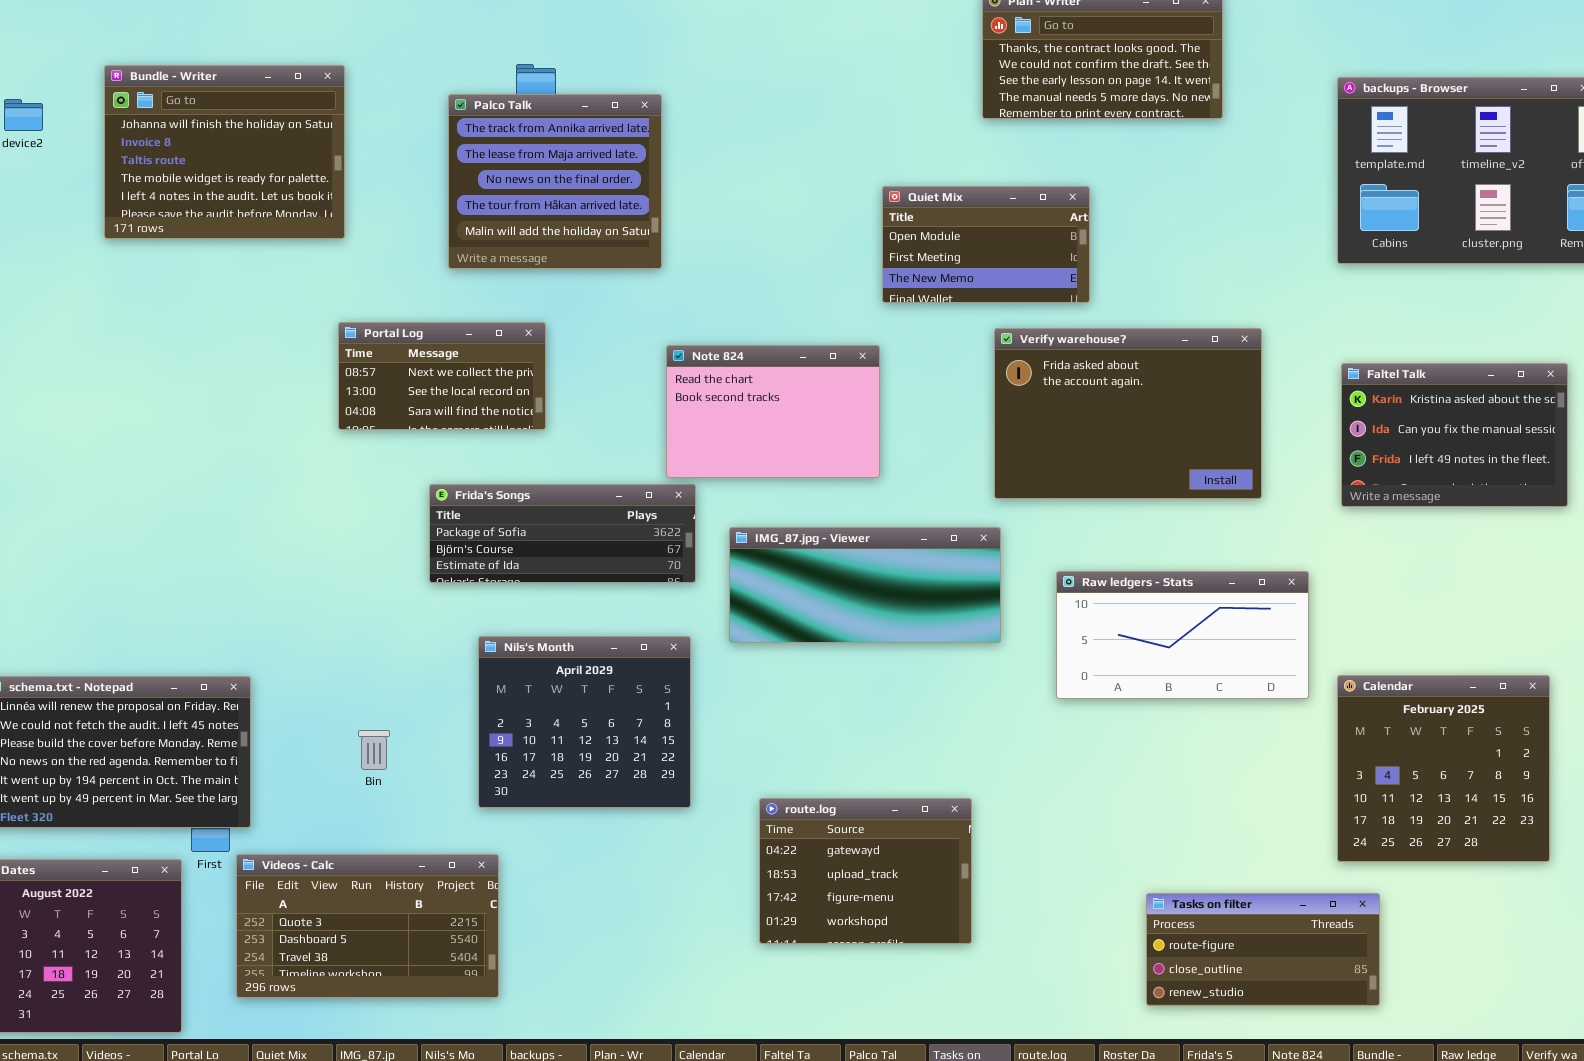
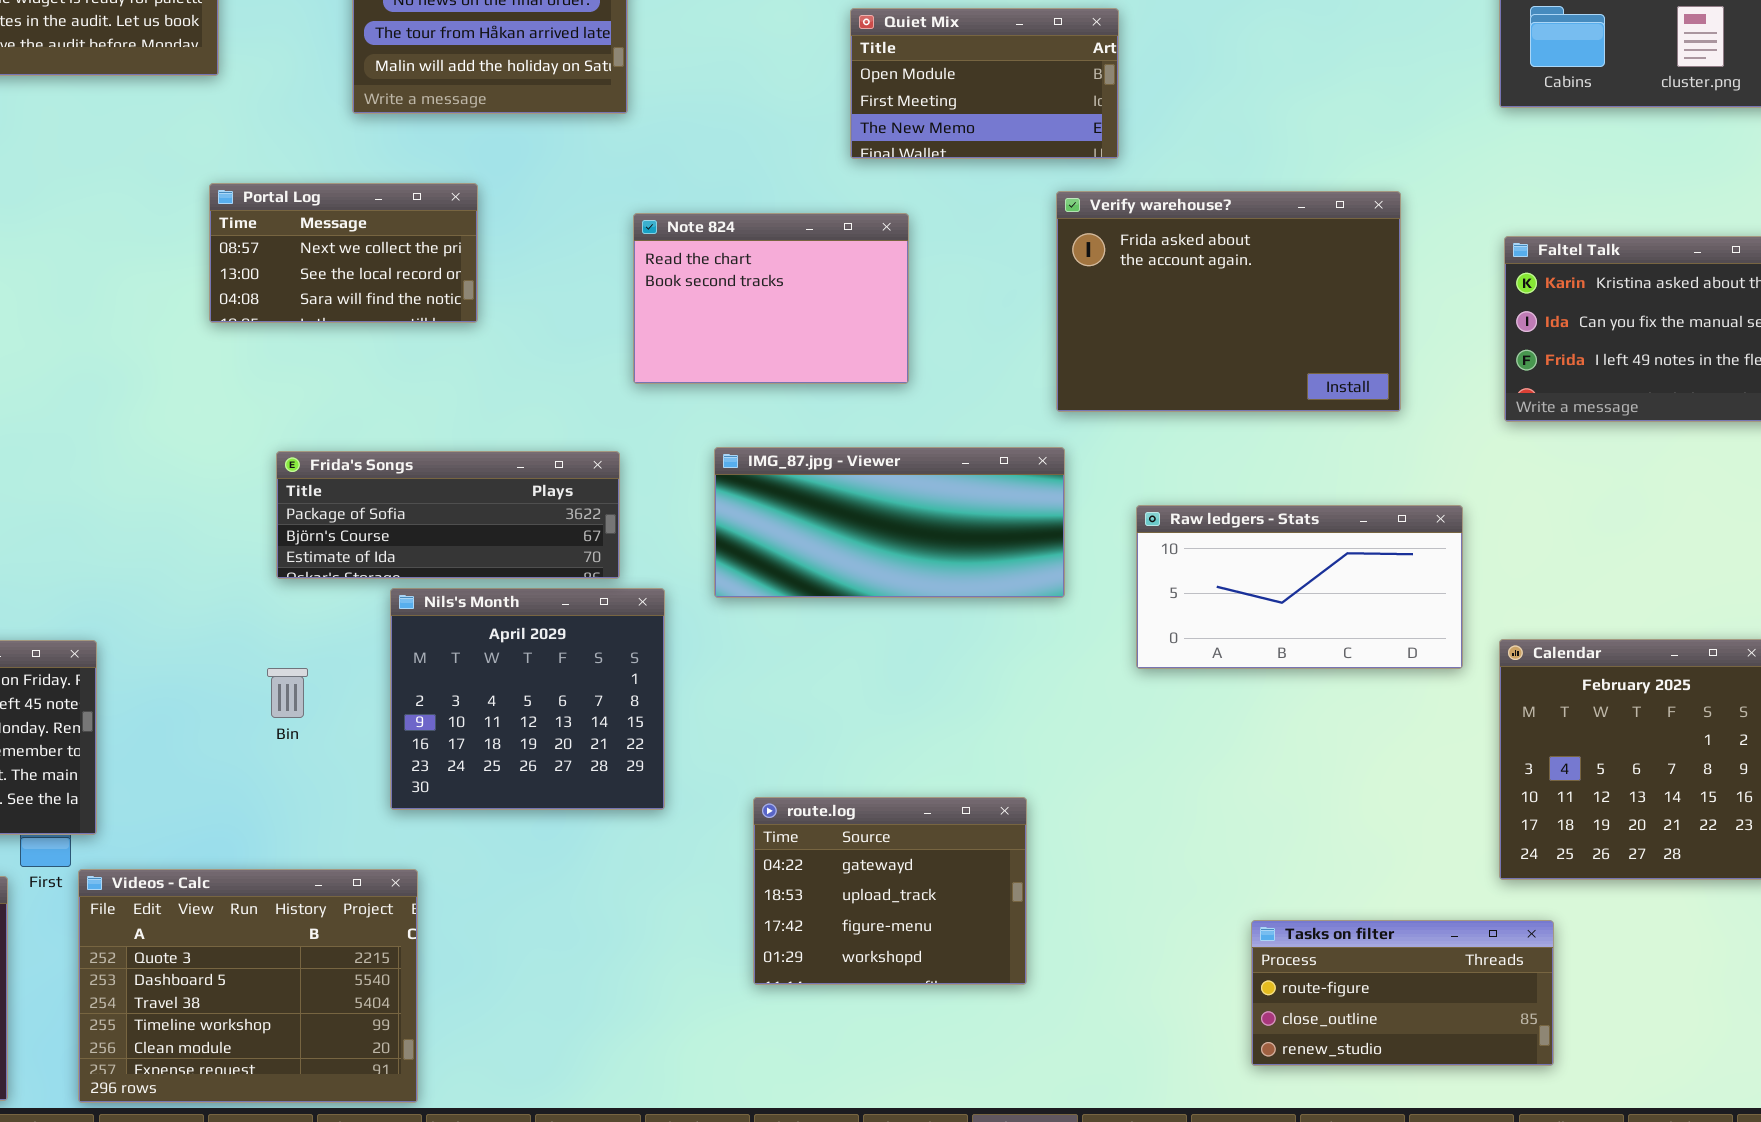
Quiet Mix: [882,186,1090,303] -> [850,8,1119,159], moved
Frida's Songs: [429,484,696,583] -> [276,451,620,579], moved
Bin: [358,730,390,770] -> [267,668,308,718], moved
Videos - Calc: [236,854,499,998] -> [78,869,418,1103], resized

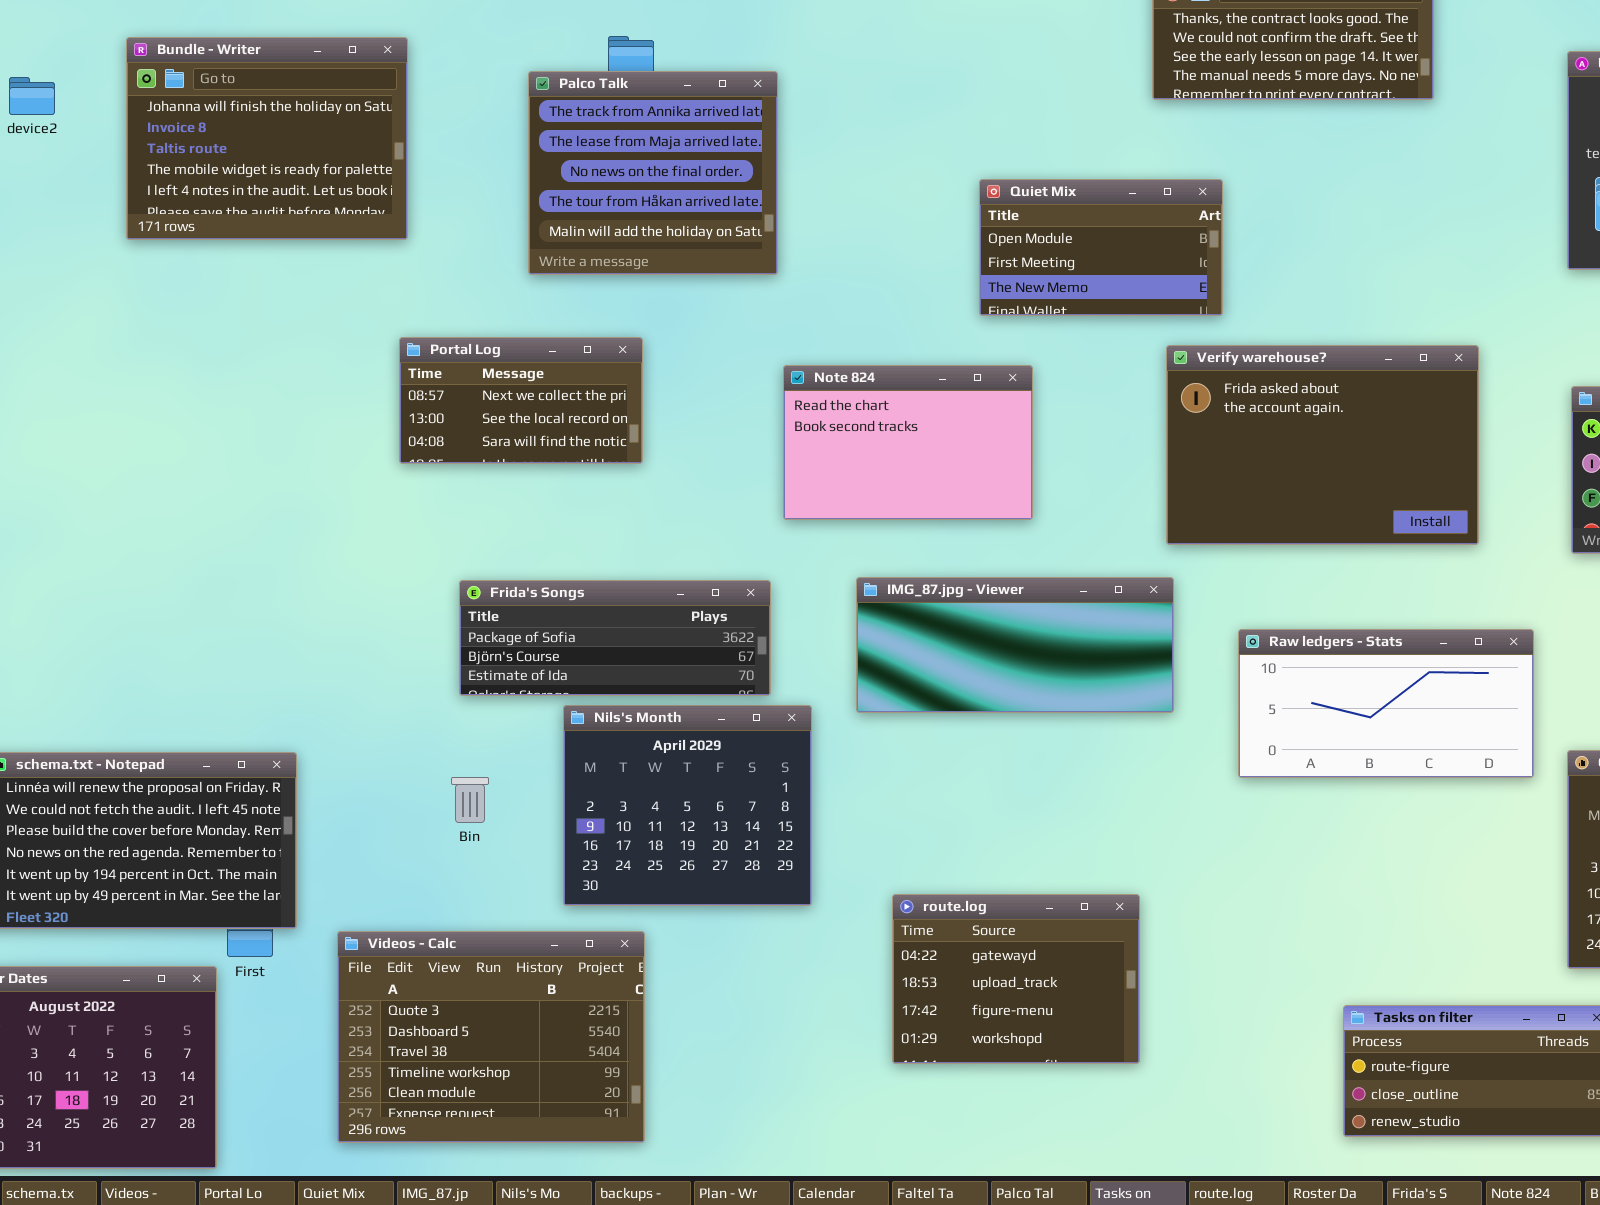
Videos - Calc: [78,869,418,1103] -> [337,931,645,1143], moved

